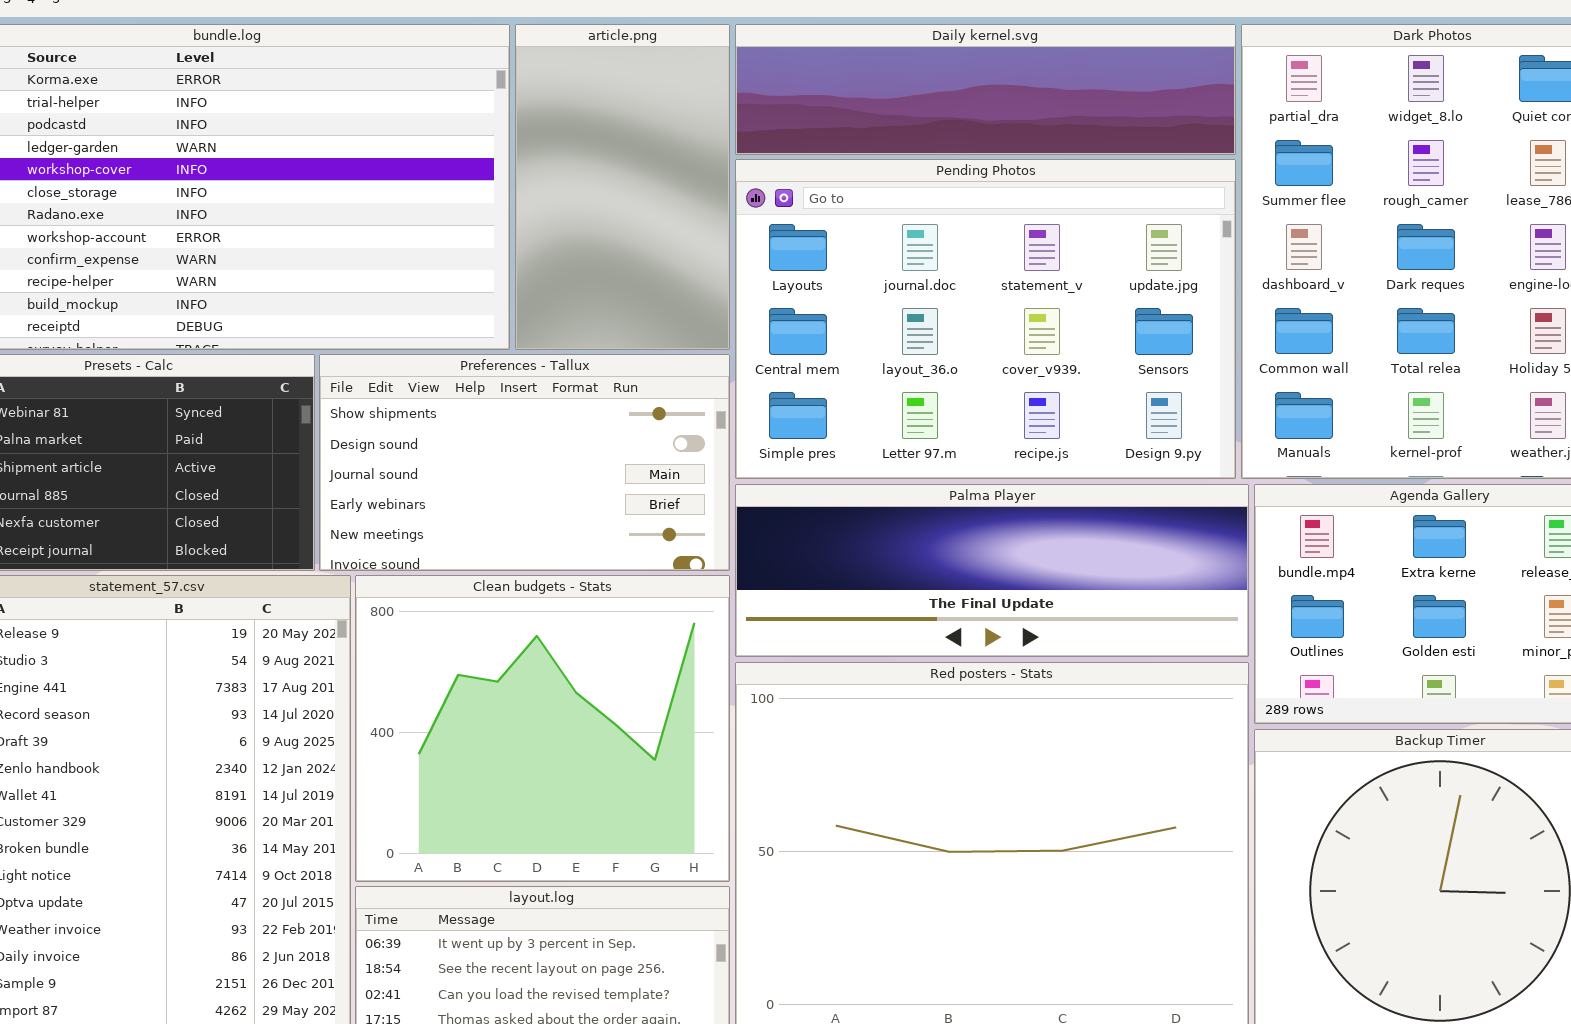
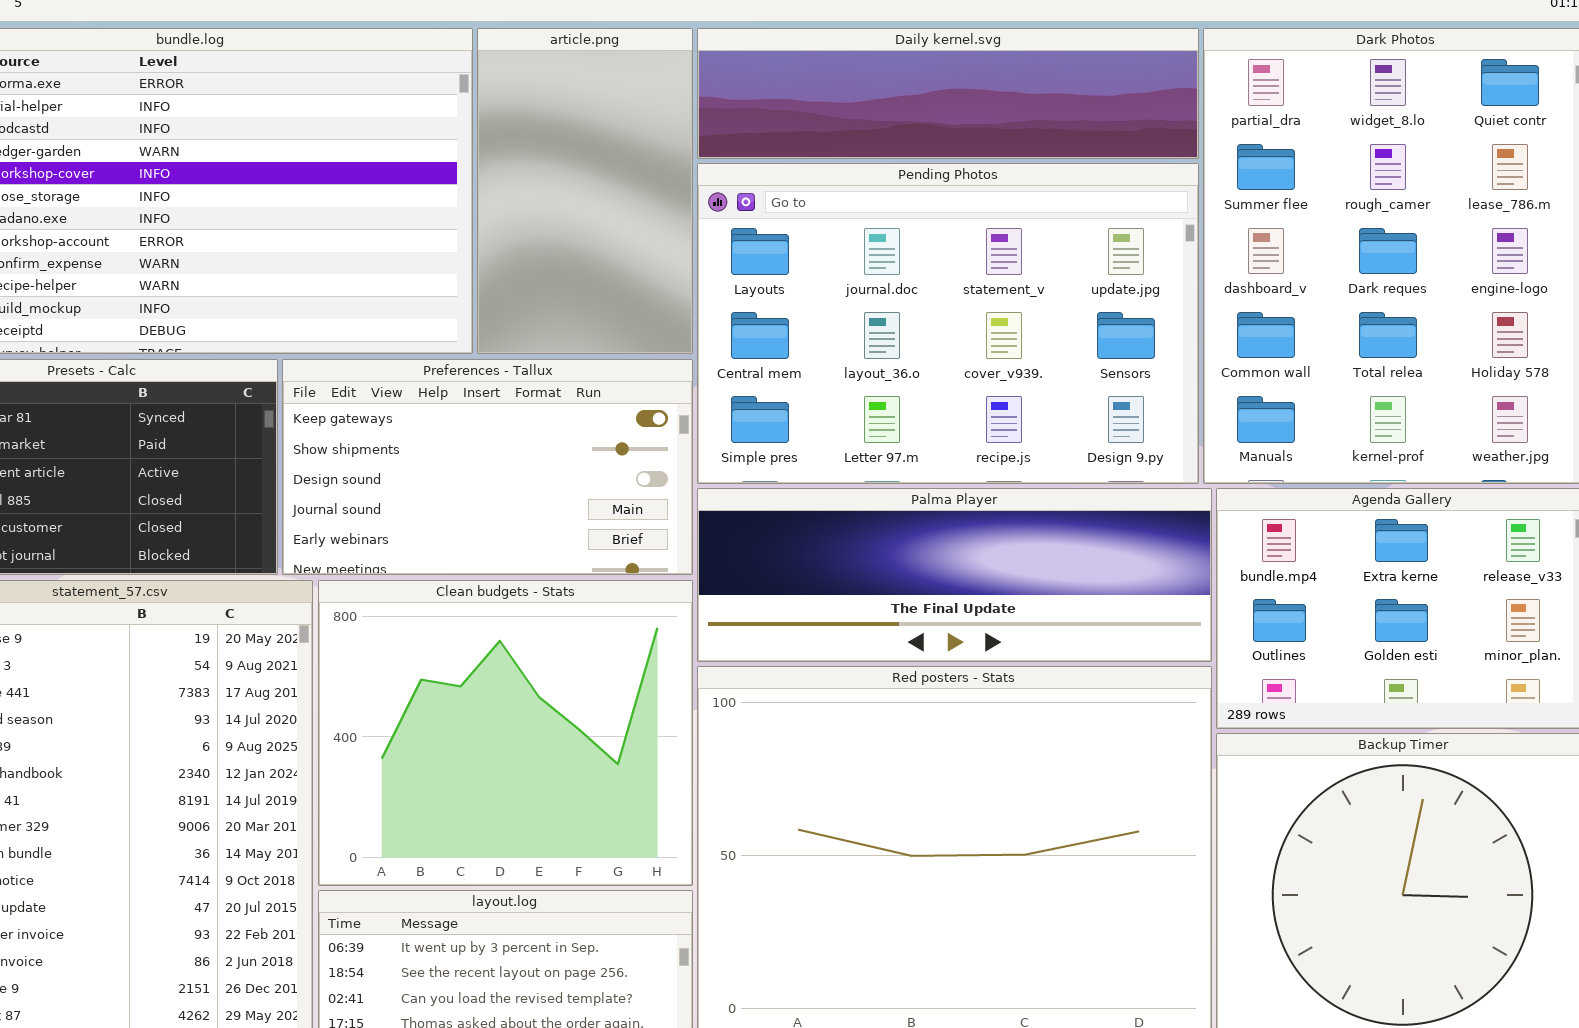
Preferences - Tallux: [319,354,730,571] -> [282,359,693,575], scrolled up 1 row

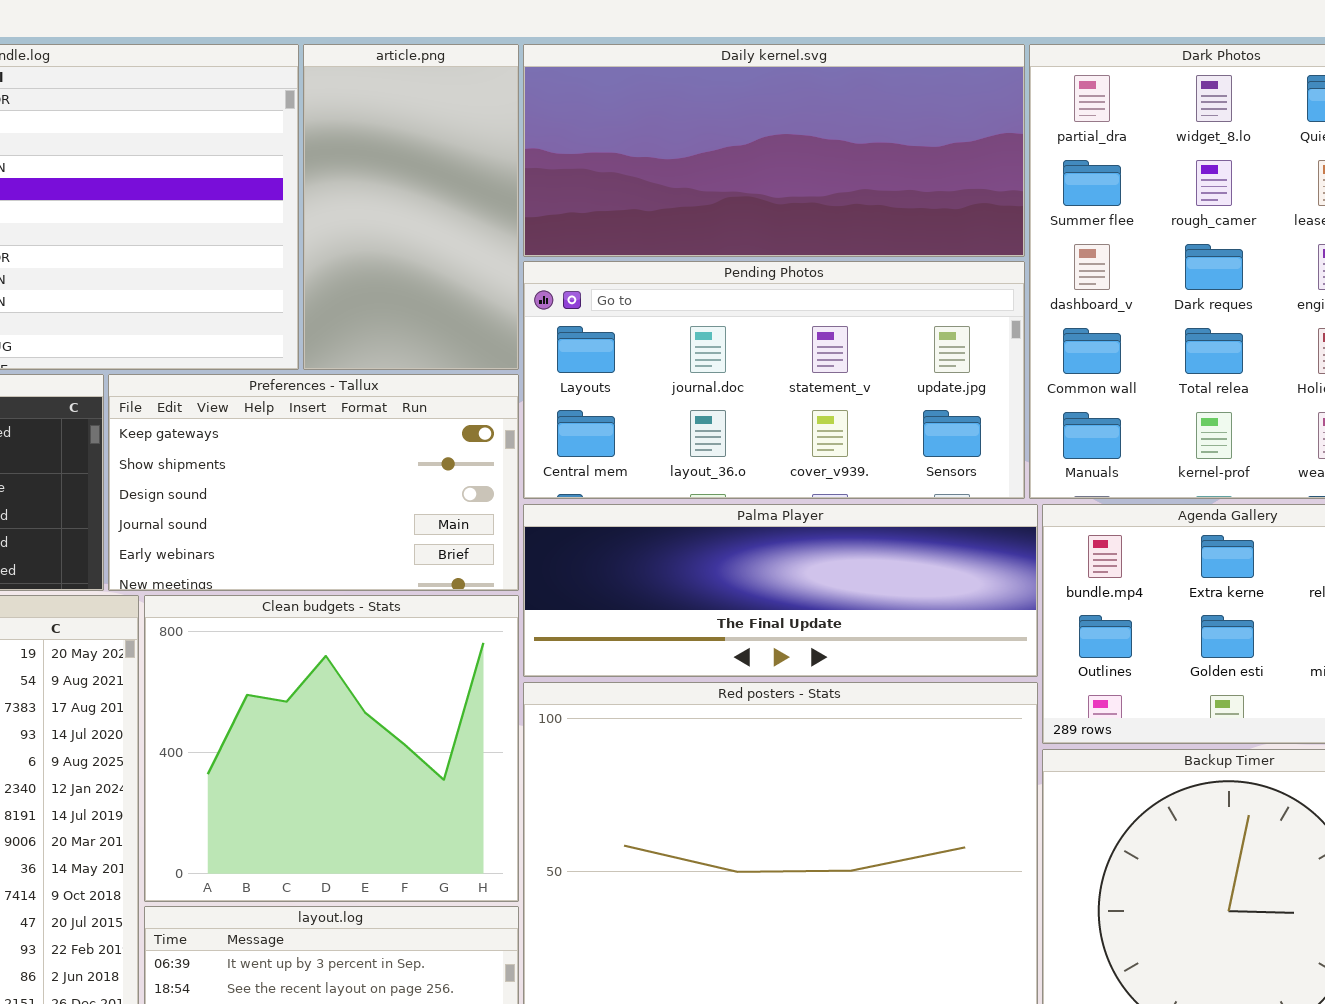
Daily kernel.svg: [697,28,1199,159] -> [523,44,1025,257], resized
Pending Photos: [697,163,1199,484] -> [523,261,1025,499], resized

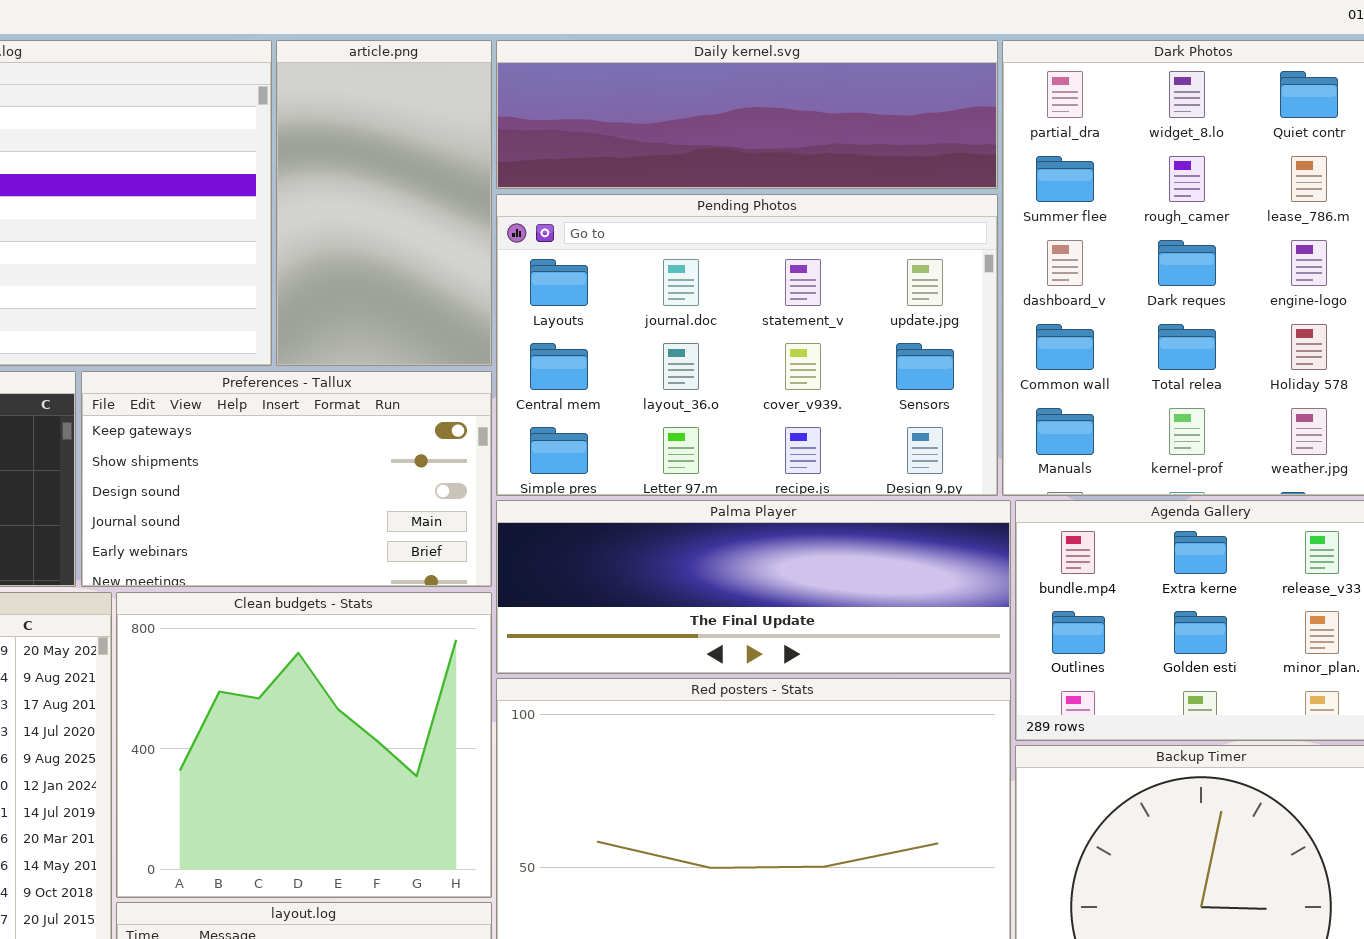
Daily kernel.svg: [523,44,1025,257] -> [496,40,998,189], resized
Pending Photos: [523,261,1025,499] -> [496,194,998,496], resized

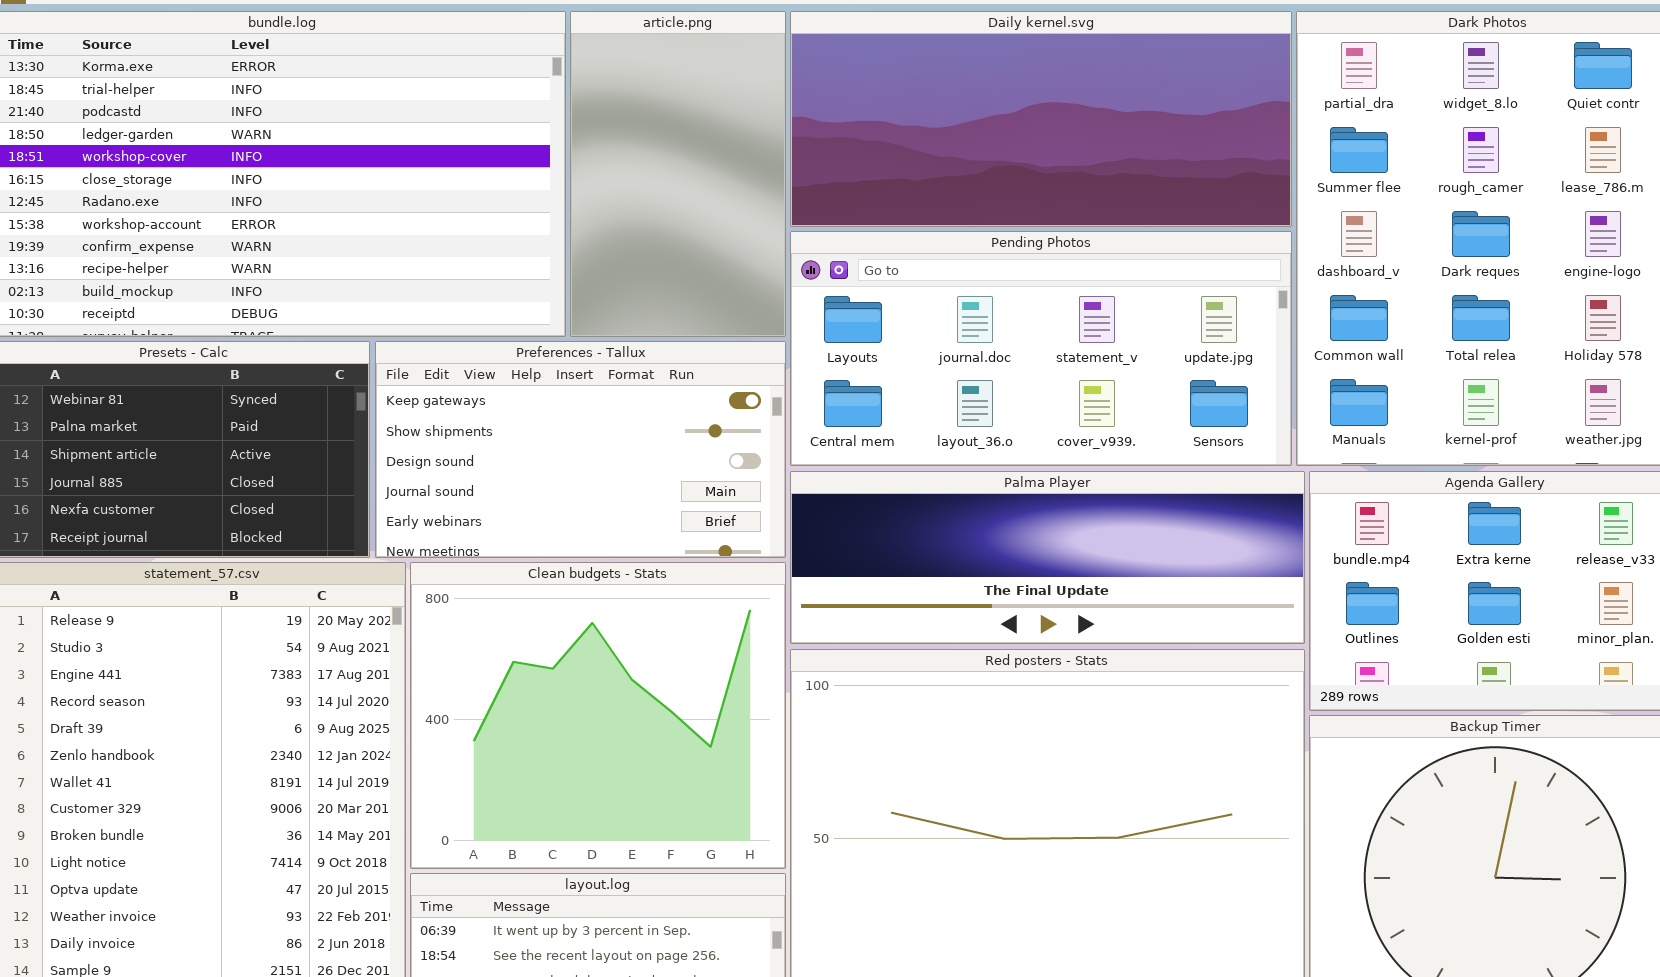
Daily kernel.svg: [496,40,998,189] -> [790,11,1292,227], resized
Pending Photos: [496,194,998,496] -> [790,231,1292,466], resized

